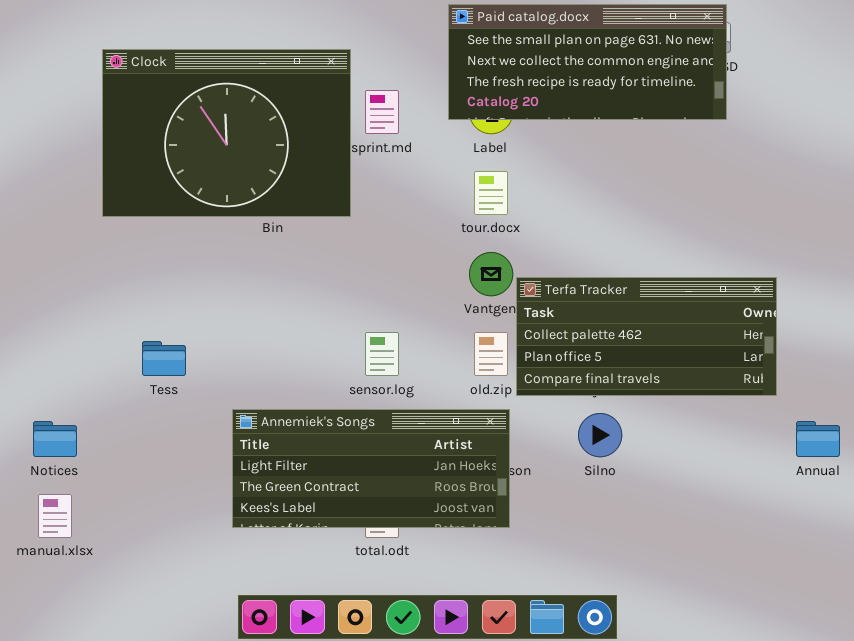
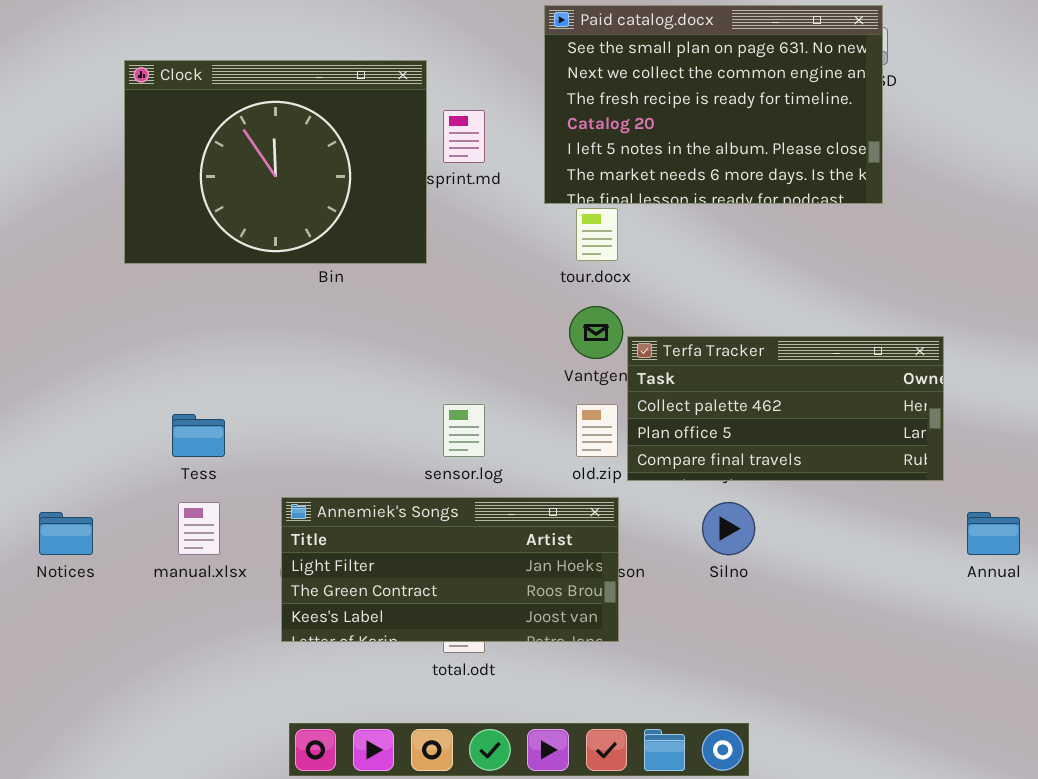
Paid catalog.docx: [448,4,727,120] -> [544,5,883,204], resized
manual.xlsx: [38,494,72,538] -> [178,502,220,555], moved

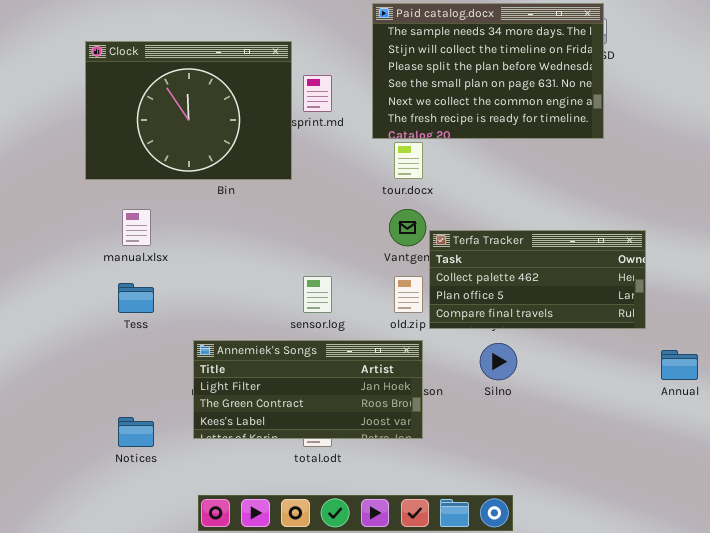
Paid catalog.docx: [544,5,883,204] -> [372,3,604,139], scrolled up 3 rows
manual.xlsx: [178,502,220,555] -> [122,209,151,246], moved
Notices: [39,512,93,555] -> [118,417,154,447], moved

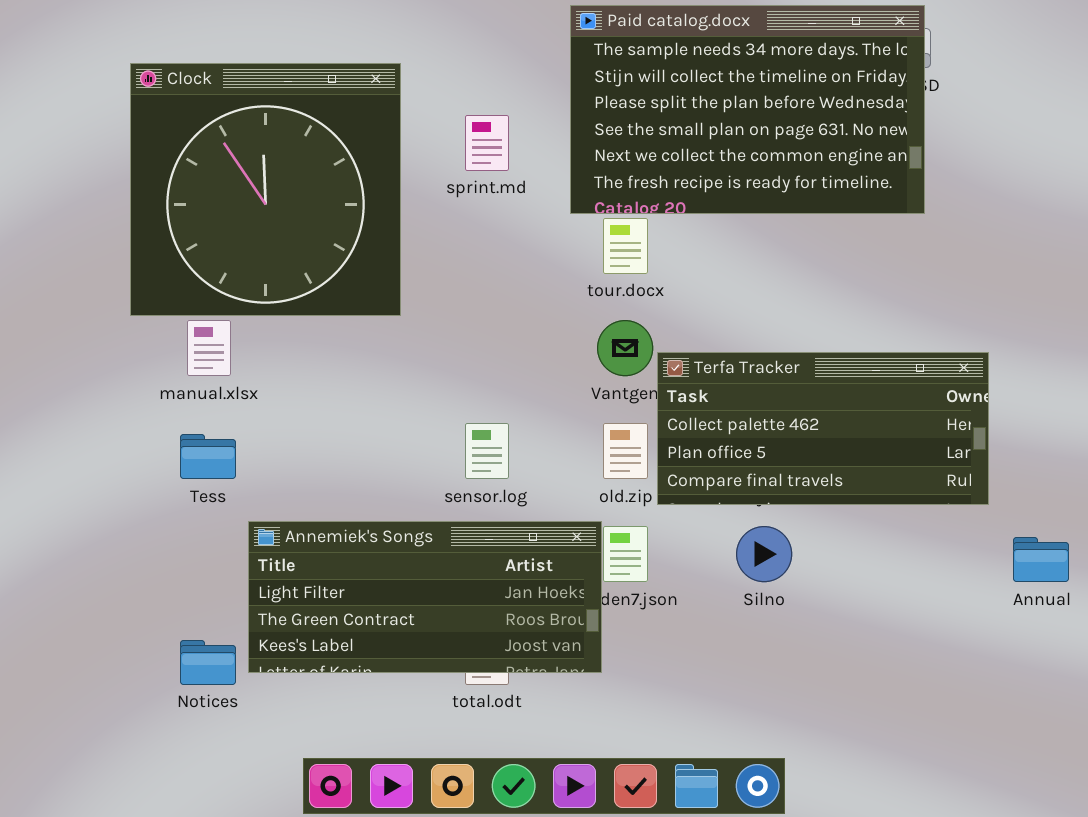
Clock: [85,41,292,180] -> [130,63,401,316], resized
Annemiek's Songs: [193,340,423,439] -> [248,521,602,673], moved

